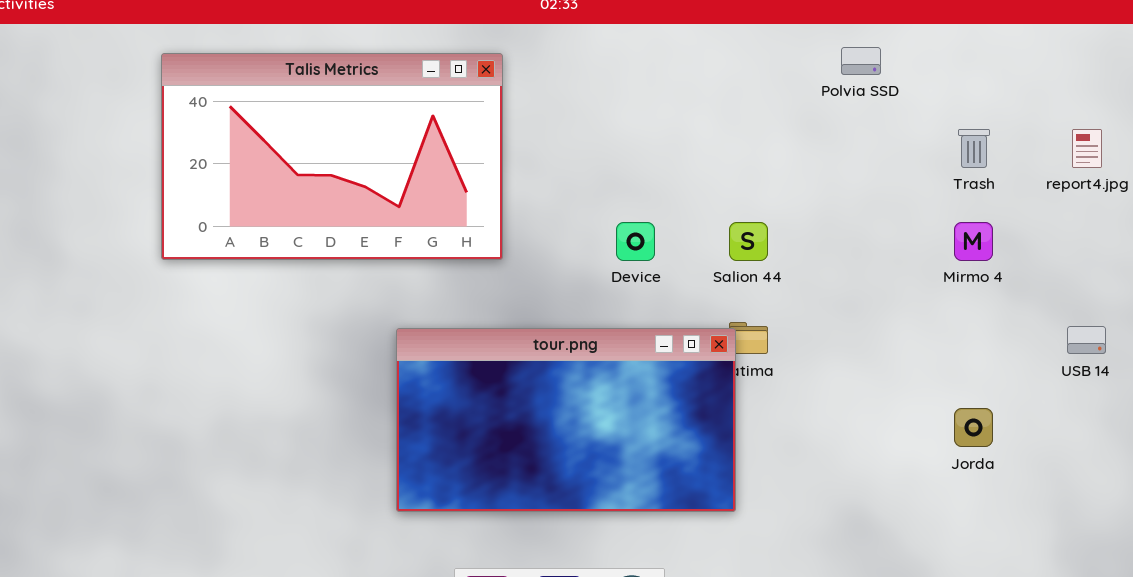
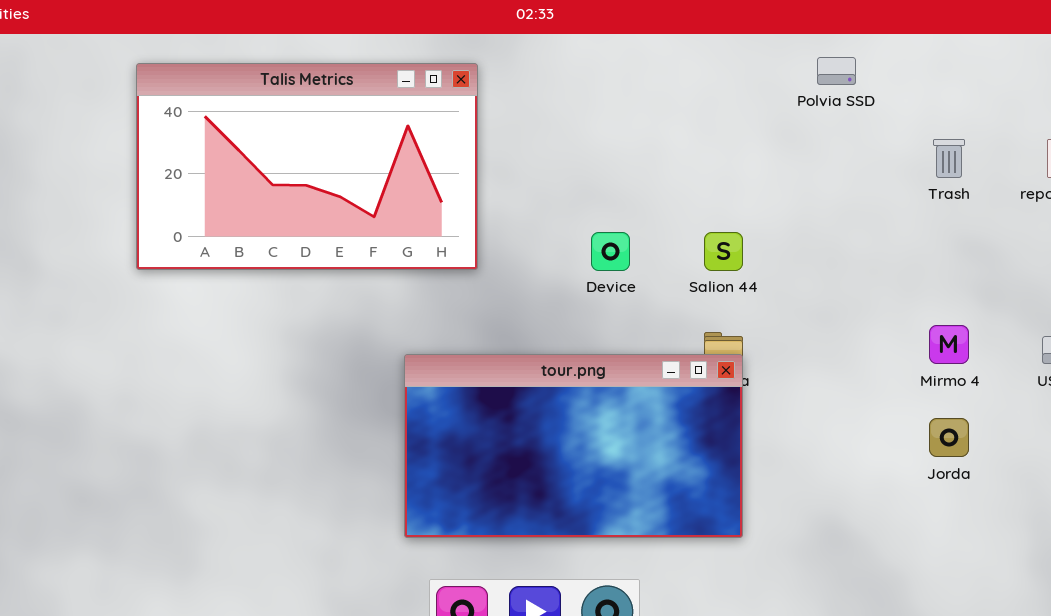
Mirmo 4: [954,222,993,261] -> [929,325,969,364], moved
tour.png: [396,328,736,512] -> [404,354,743,538], moved

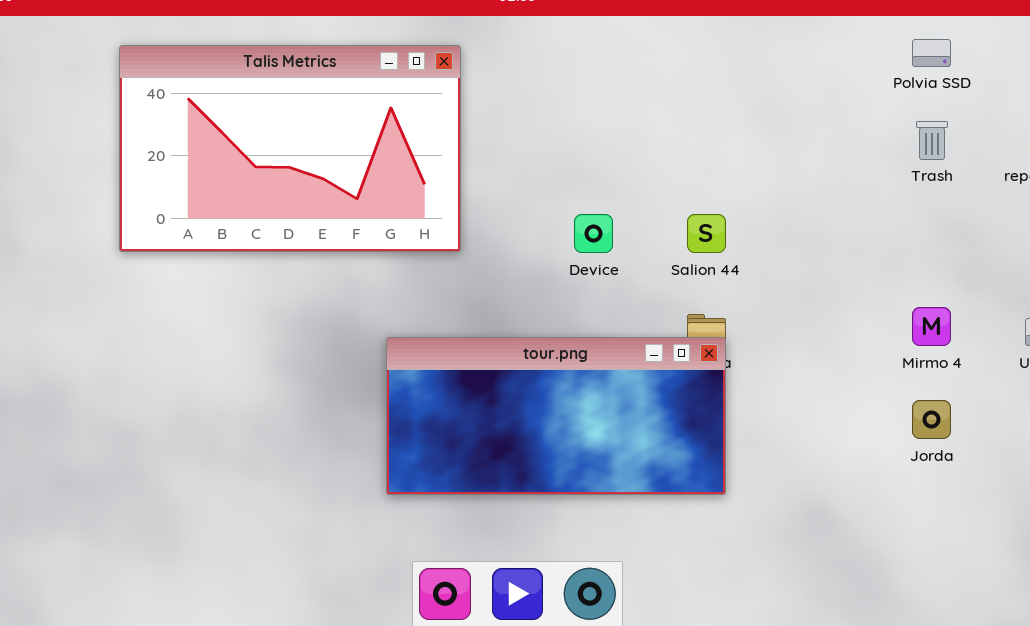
Polvia SSD: [817,57,856,85] -> [912,39,951,67], moved
tour.png: [404,354,743,538] -> [386,337,726,495], resized

